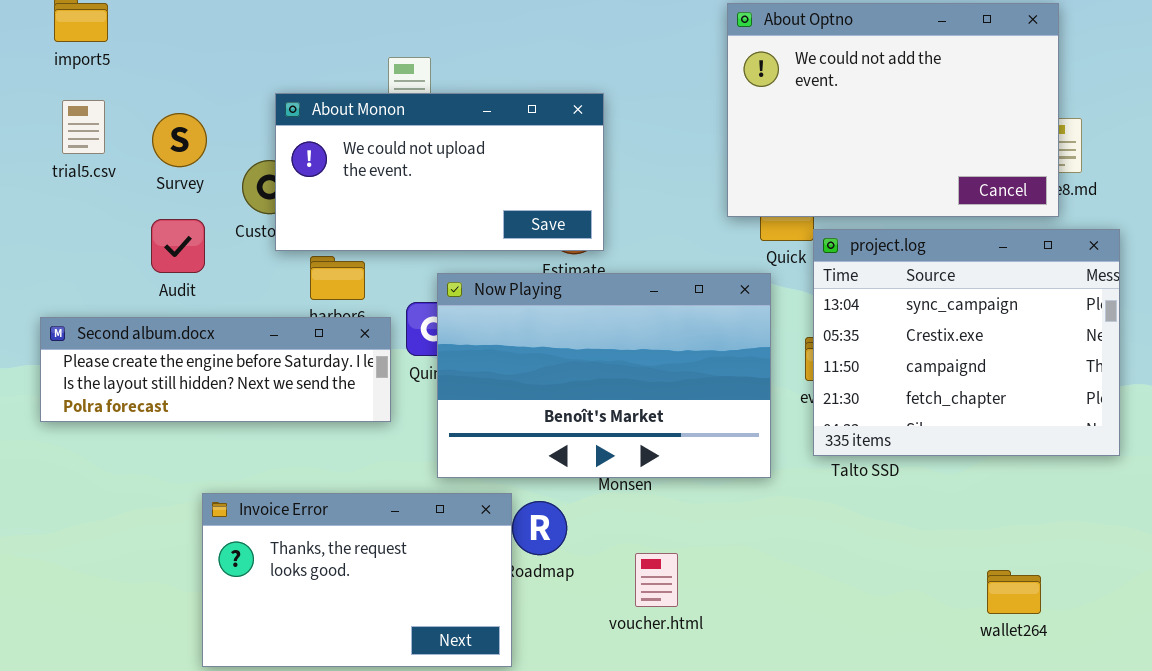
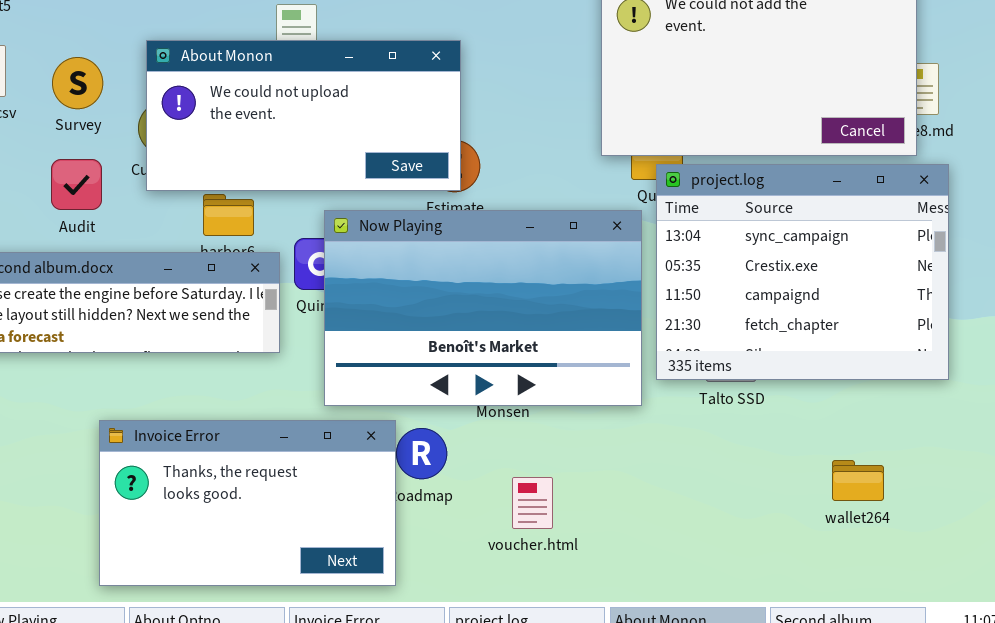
About Monon: [275,93,604,251] -> [146,40,461,191], moved
project.log: [813,229,1120,456] -> [656,164,949,380], moved
wallet264: [987,570,1041,614] -> [832,460,884,501], moved

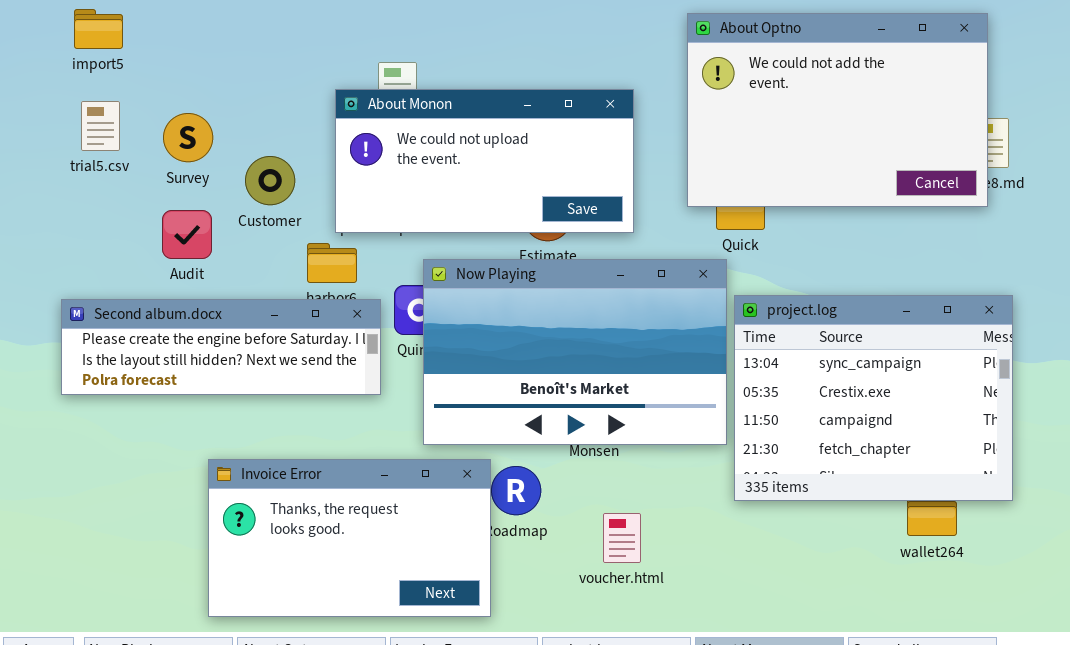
About Monon: [146,40,461,191] -> [335,89,634,233], moved
project.log: [656,164,949,380] -> [734,295,1013,501], moved

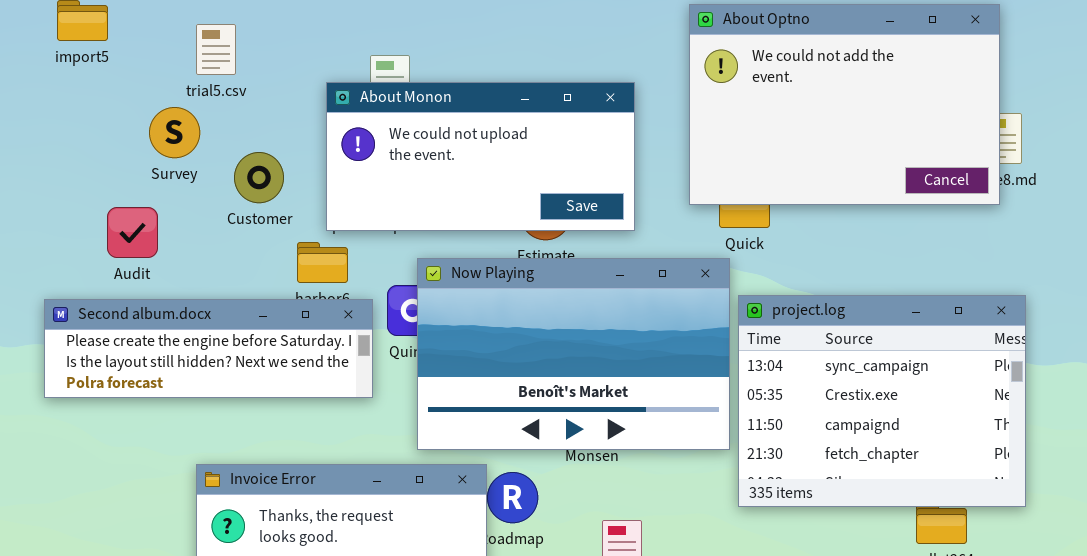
trial5.csv: [81,101,120,151] -> [196,24,236,75], moved
Audit: [162,210,212,259] -> [107,207,158,258], moved

